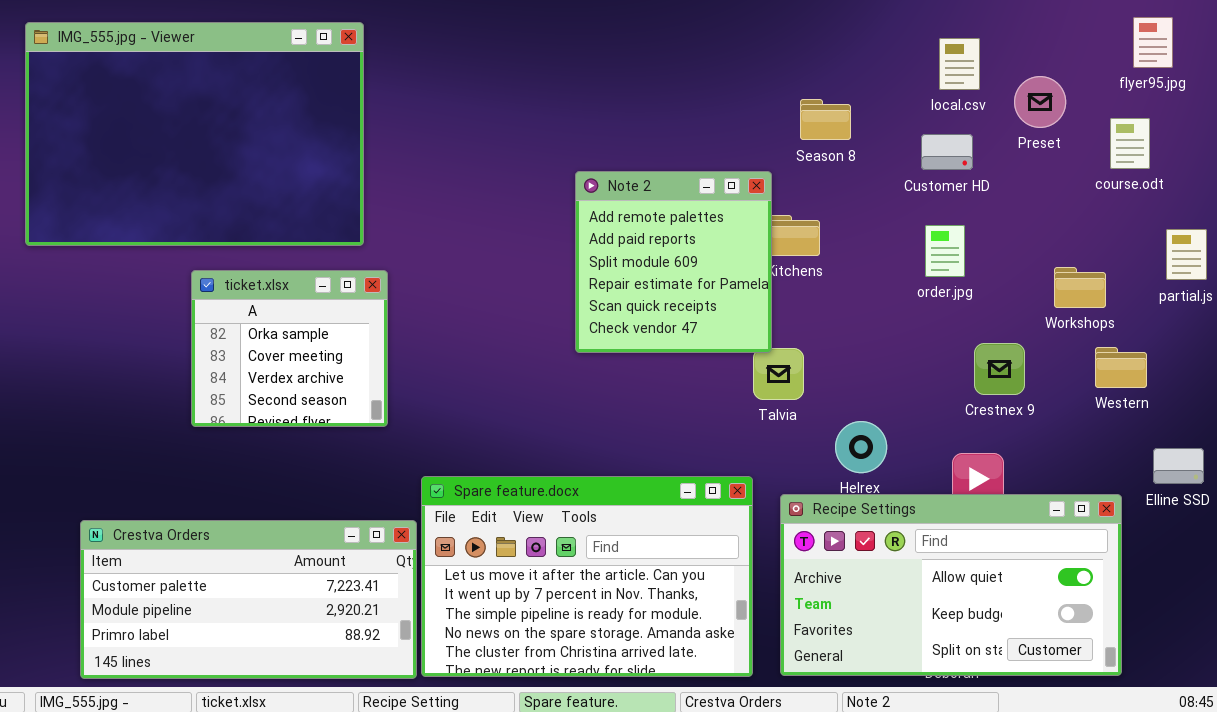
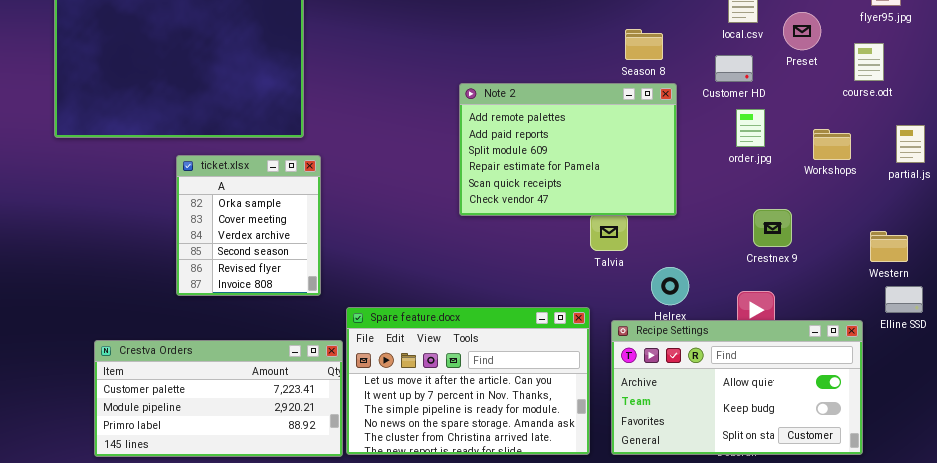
Note 2: [575,171,772,353] -> [459,83,677,216], resized
order.jpg: [925,225,965,277] -> [736,109,765,147], moved
Workshops: [1054,267,1106,308] -> [813,129,851,160], moved
ticket.xlsx: [191,270,388,427] -> [176,155,321,296], resized
Western: [1095,347,1147,388] -> [870,231,908,262], moved

